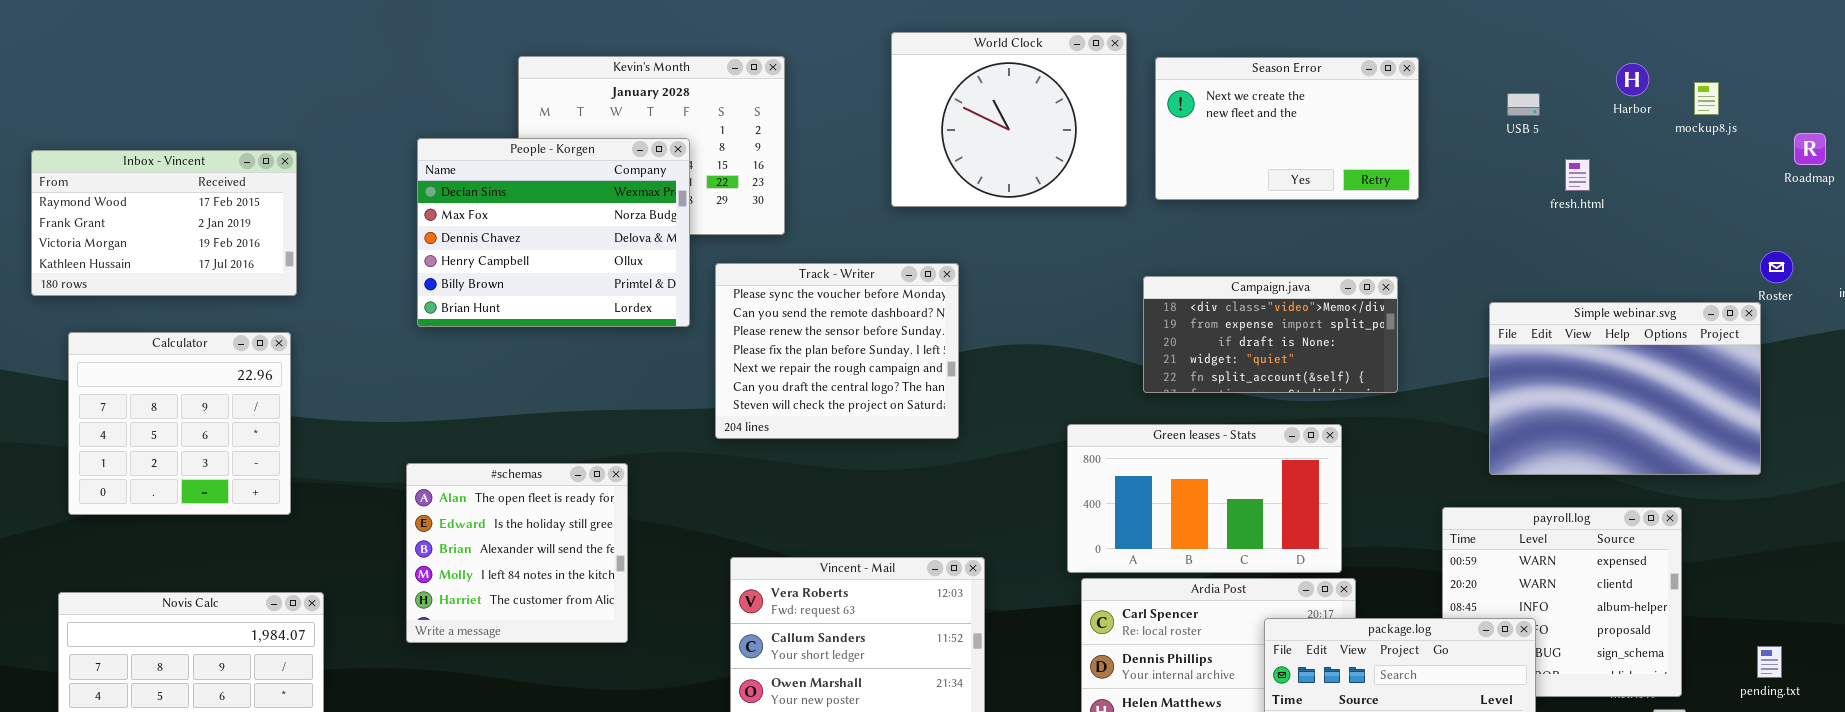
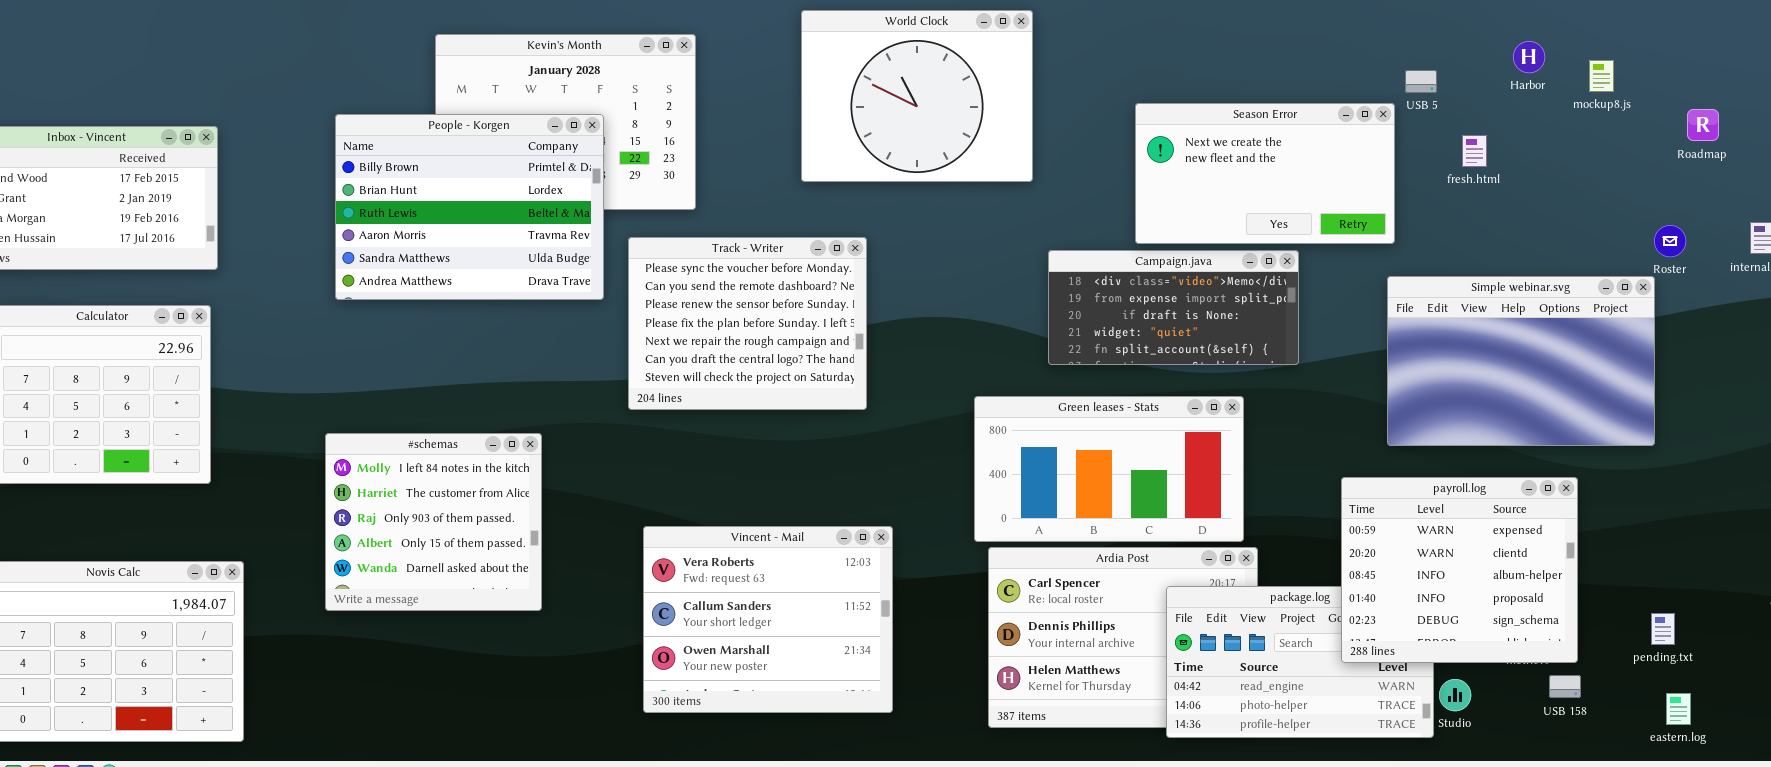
Season Error: [1155,57,1419,200] -> [1135,103,1395,244], moved
People - Korgen: [417,138,690,327] -> [335,114,604,300], scrolled down 4 rows
#schemas: [406,463,628,643] -> [325,433,542,611], scrolled down 3 rows
payroll.log: [1442,507,1682,697] -> [1341,477,1578,663], raised

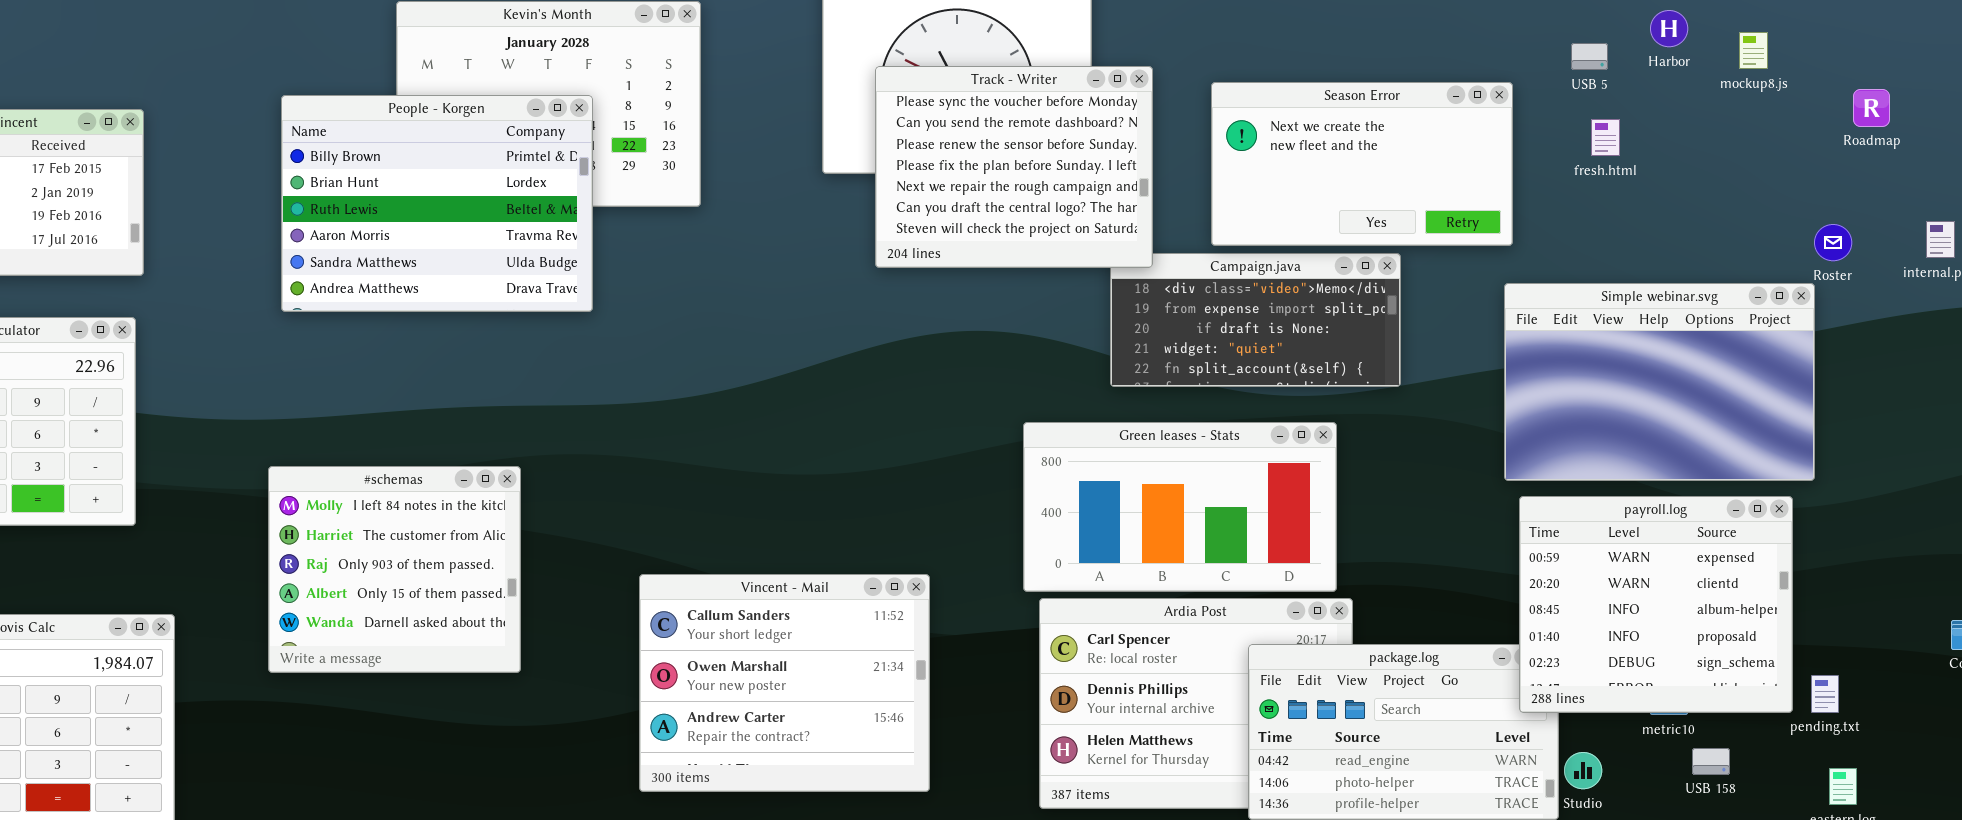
USB 5: [1405,70,1437,93] -> [1571,43,1608,70], moved
Track - Writer: [628,237,867,410] -> [875,66,1153,268], moved
payroll.log: [1341,477,1578,663] -> [1519,496,1793,713], moved
Vincent - Mail: [643,526,893,713] -> [639,574,930,792], scrolled down 1 row

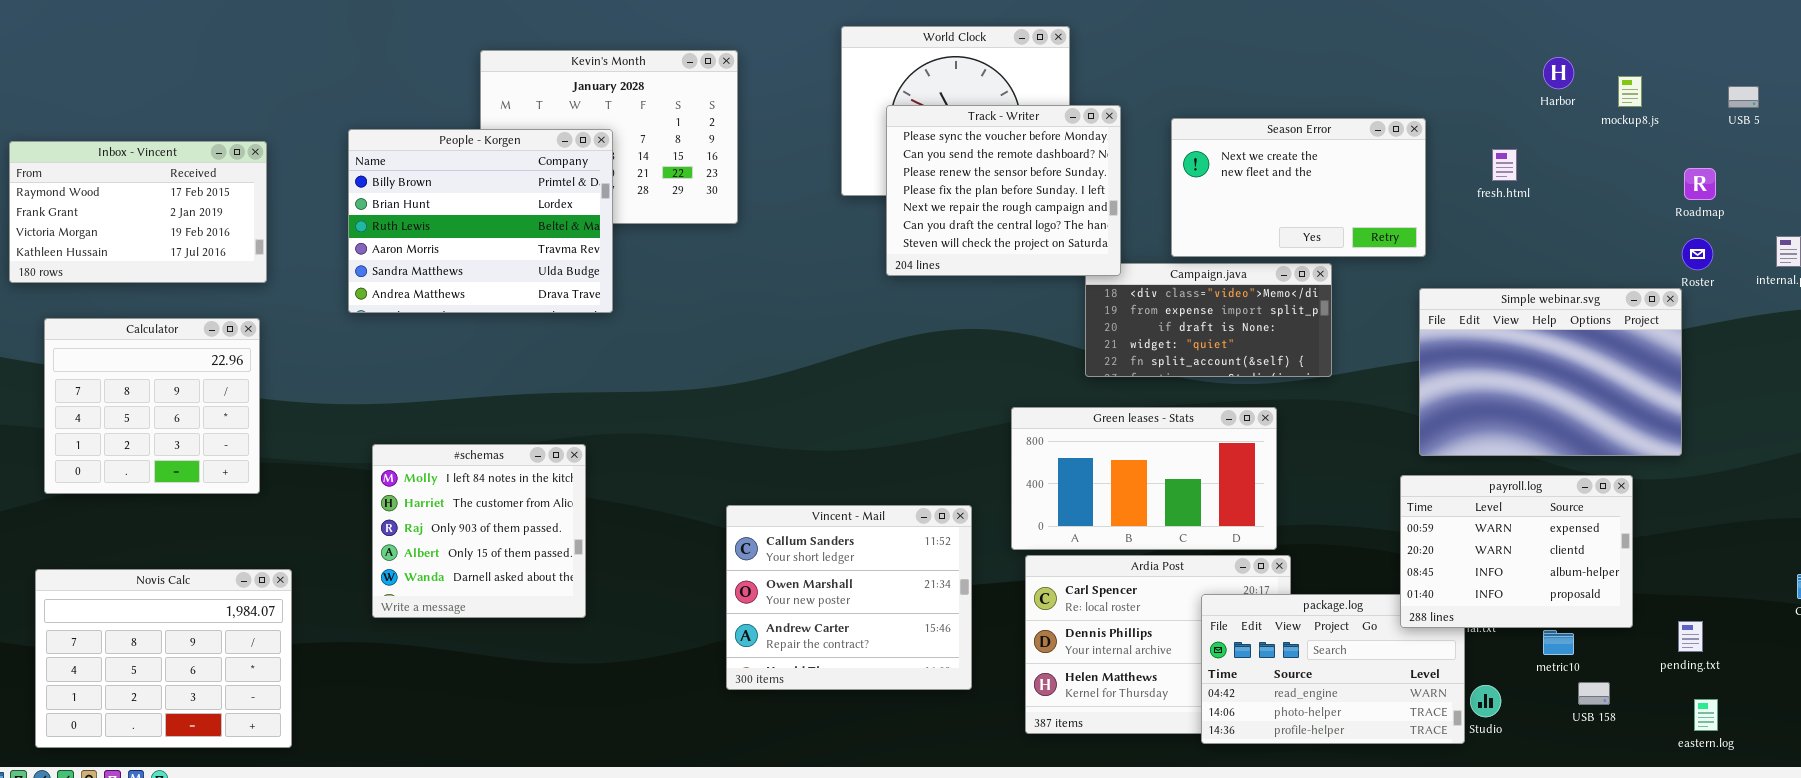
USB 5: [1571,43,1608,70] -> [1728,86,1759,108], moved
Roadmap: [1853,89,1890,127] -> [1684,168,1716,200], moved
People - Korgen: [281,95,593,312] -> [348,129,613,313], moved
payroll.log: [1519,496,1793,713] -> [1400,475,1633,628], moved, resized
Vincent - Mail: [639,574,930,792] -> [726,505,972,690], moved

